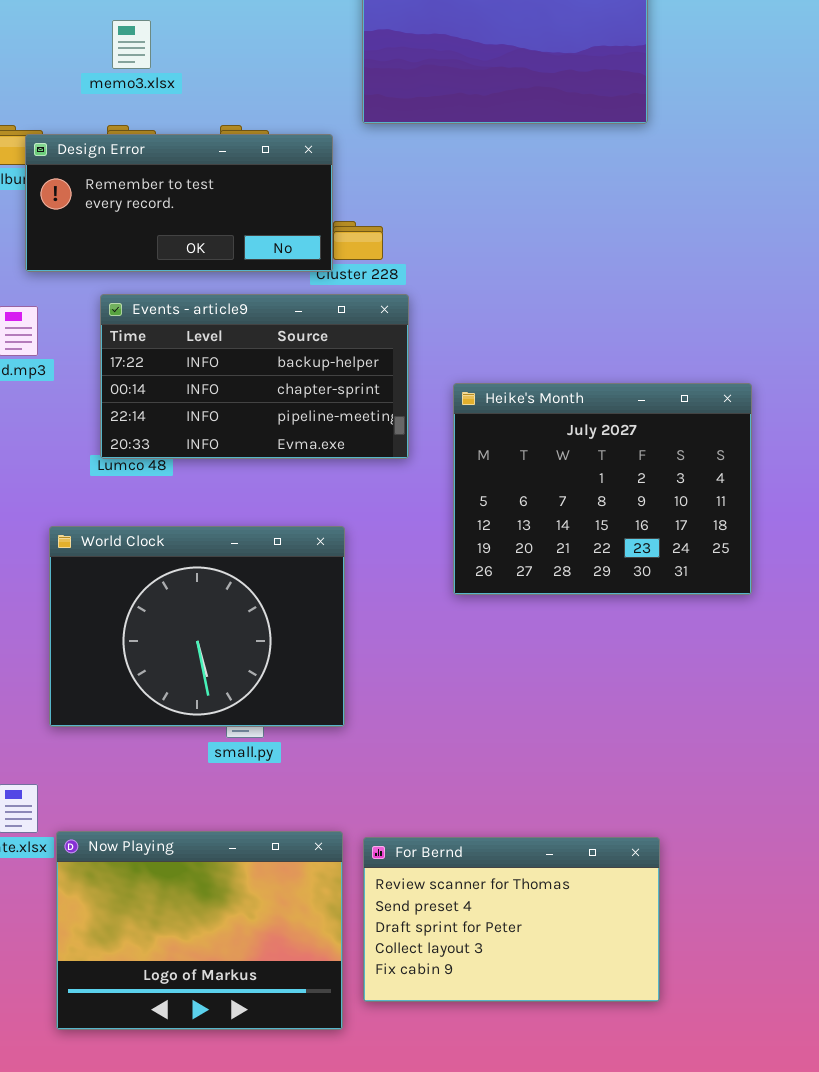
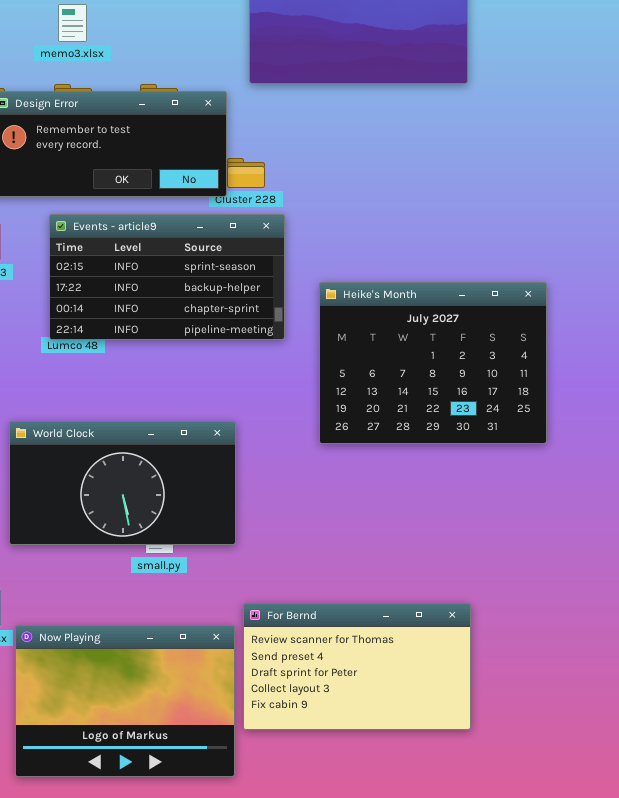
Events - article9: [100,294,409,459] -> [49,214,285,340], scrolled up 1 row
World Clock: [49,526,345,727] -> [9,421,236,545], resized
For Bernd: [363,837,660,1002] -> [243,603,471,730], moved

